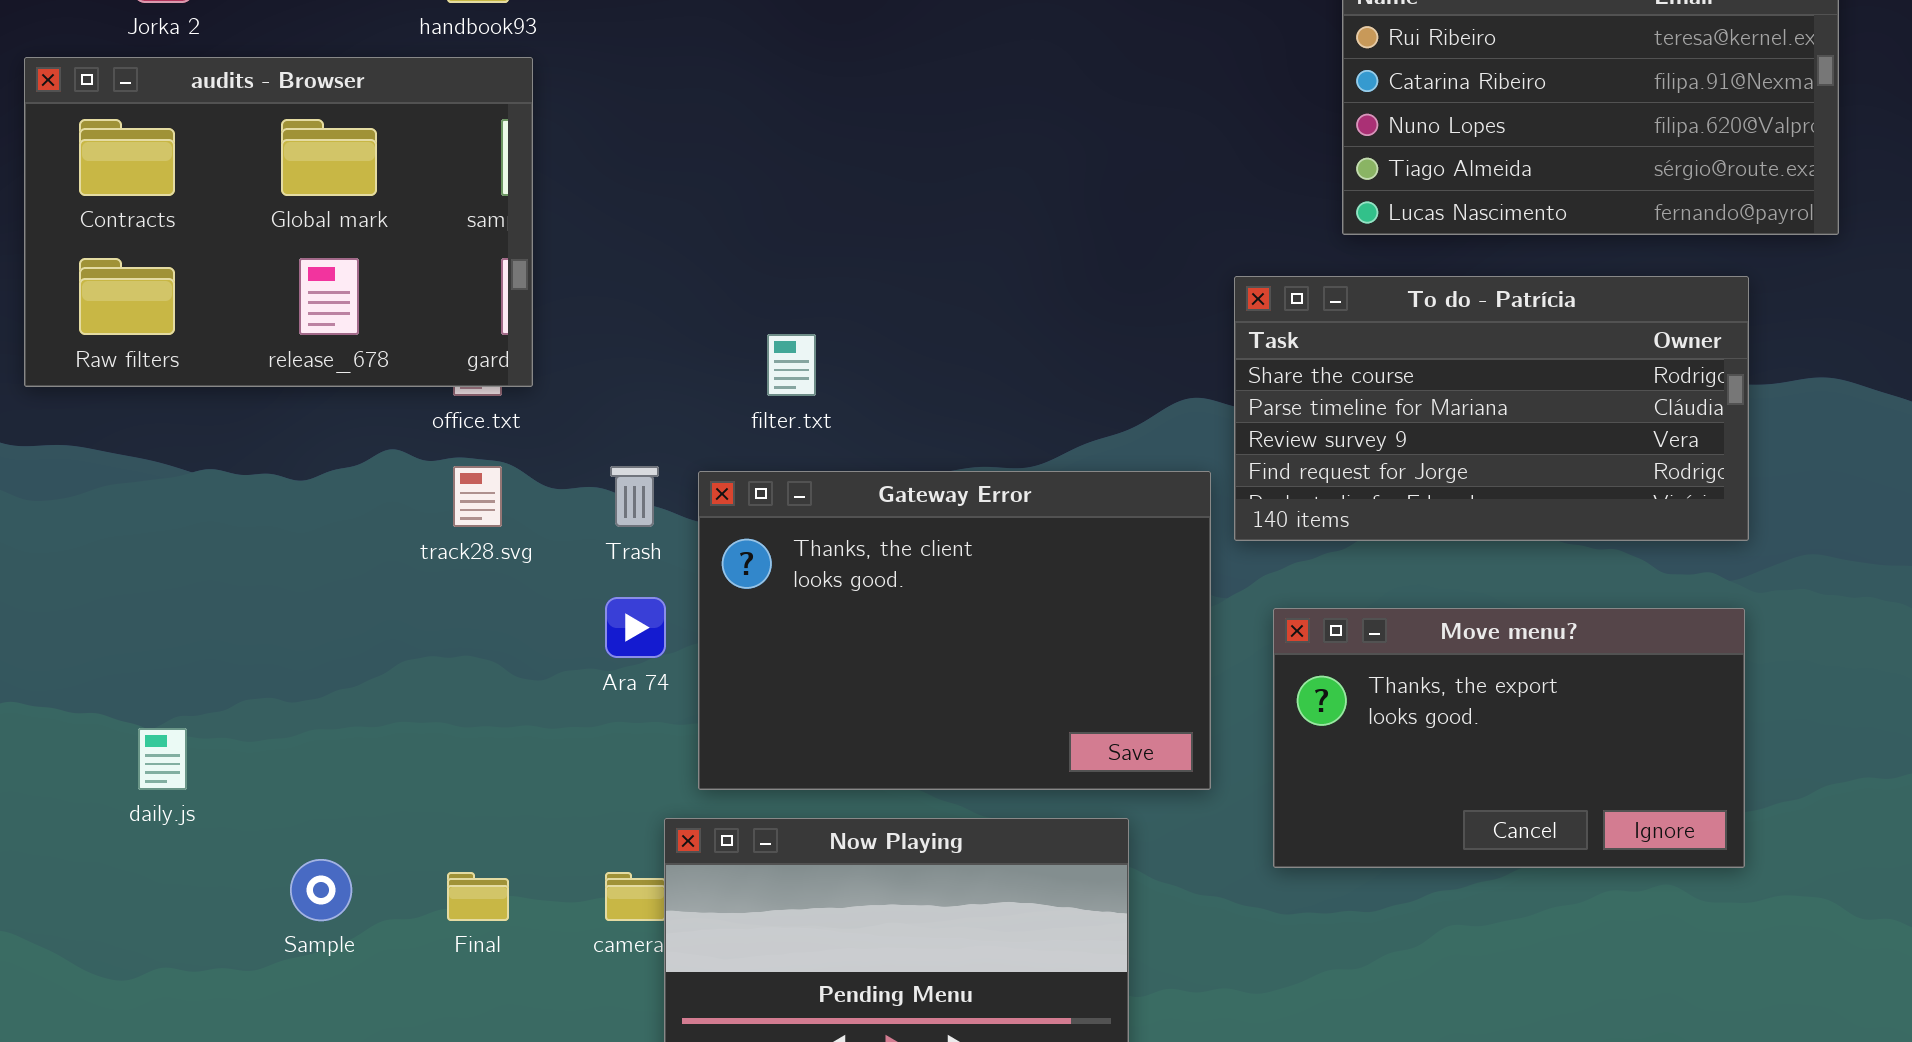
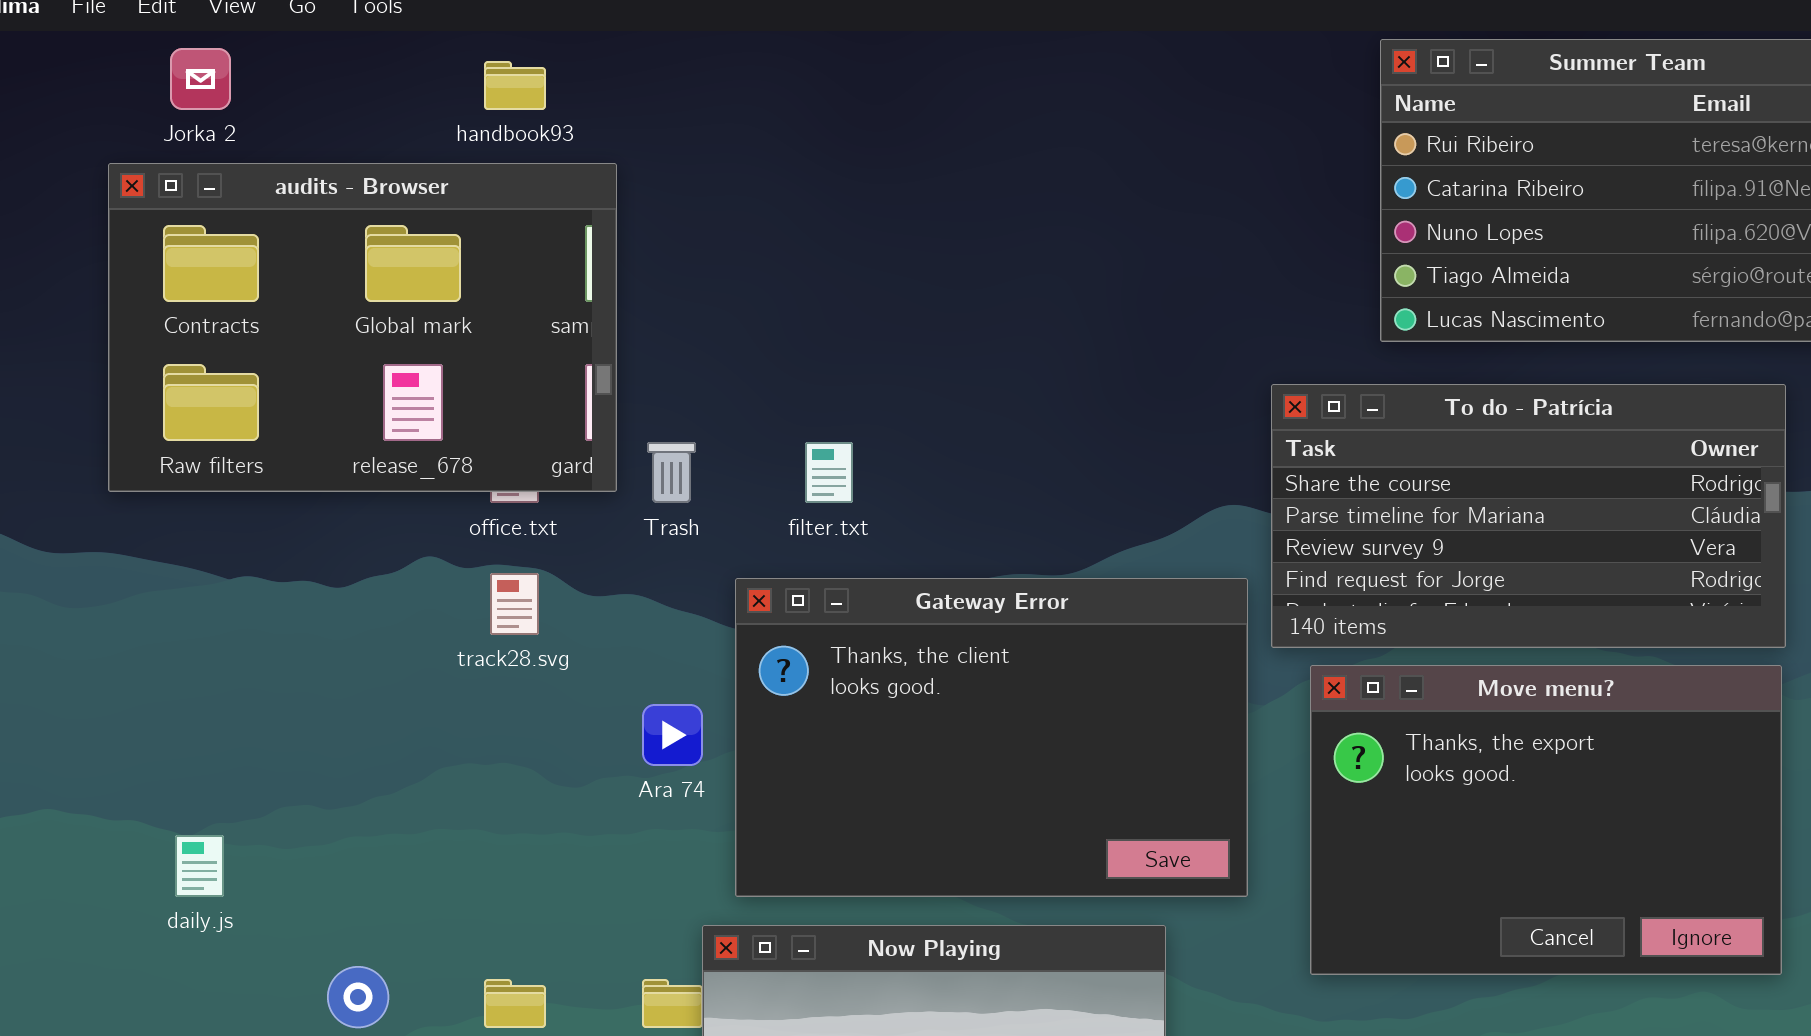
audits - Browser: [24,57,533,387] -> [108,163,617,492], moved
Trash: [610,466,659,527] -> [647,442,696,503], moved
Move menu?: [1273,608,1745,868] -> [1310,665,1782,975], resized

